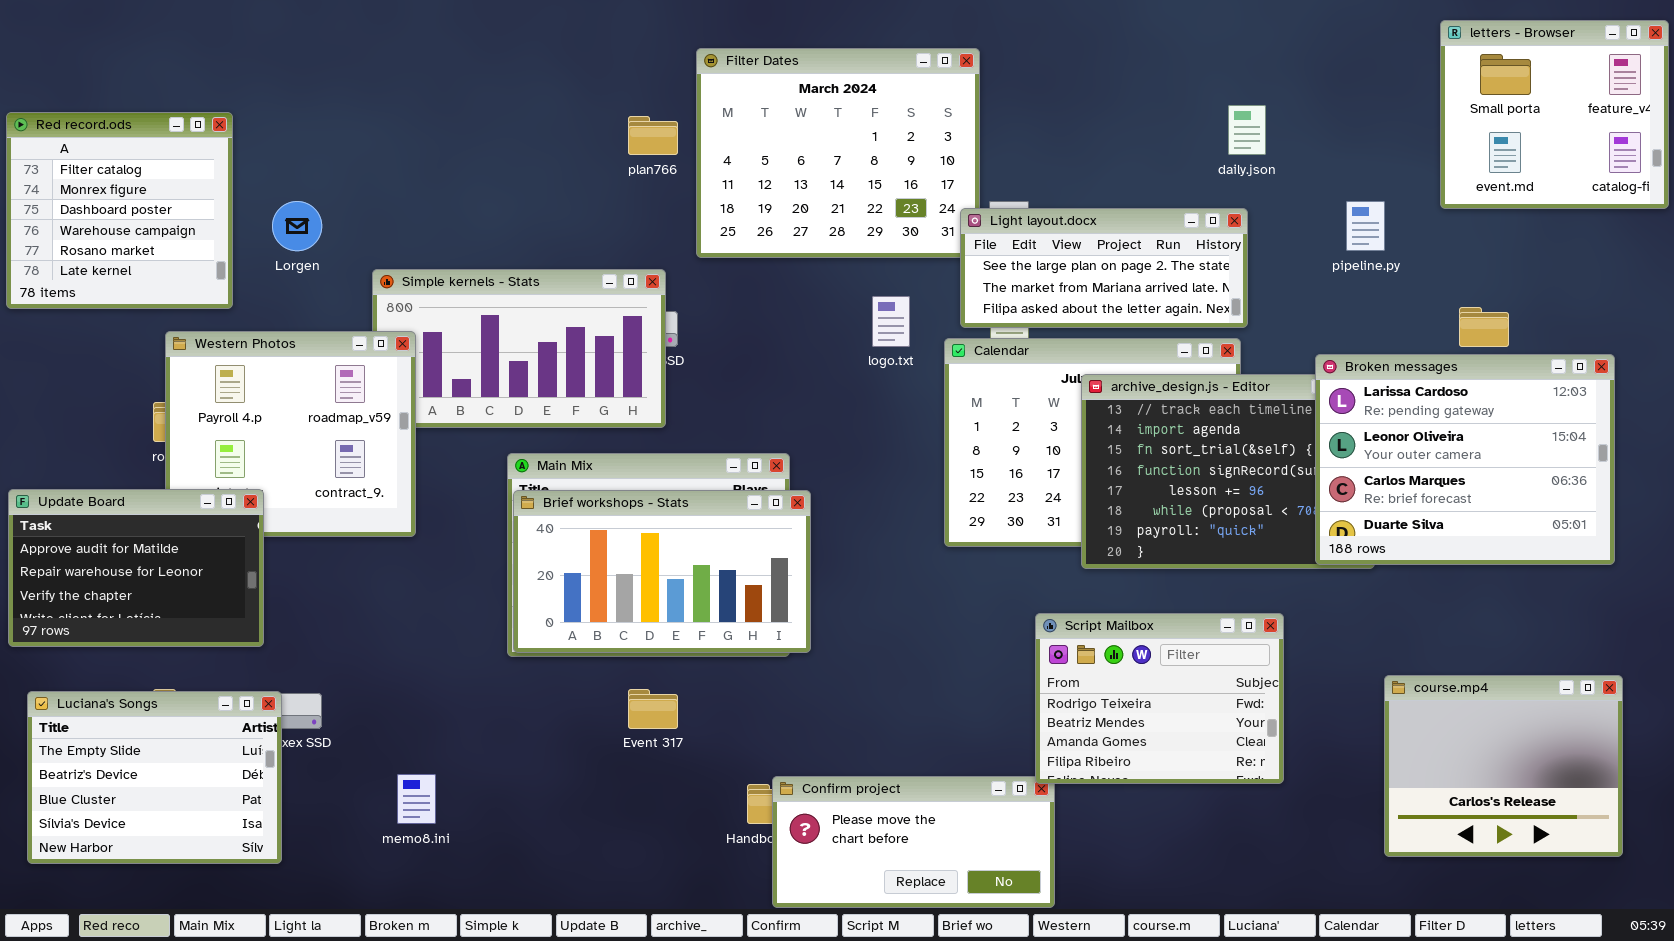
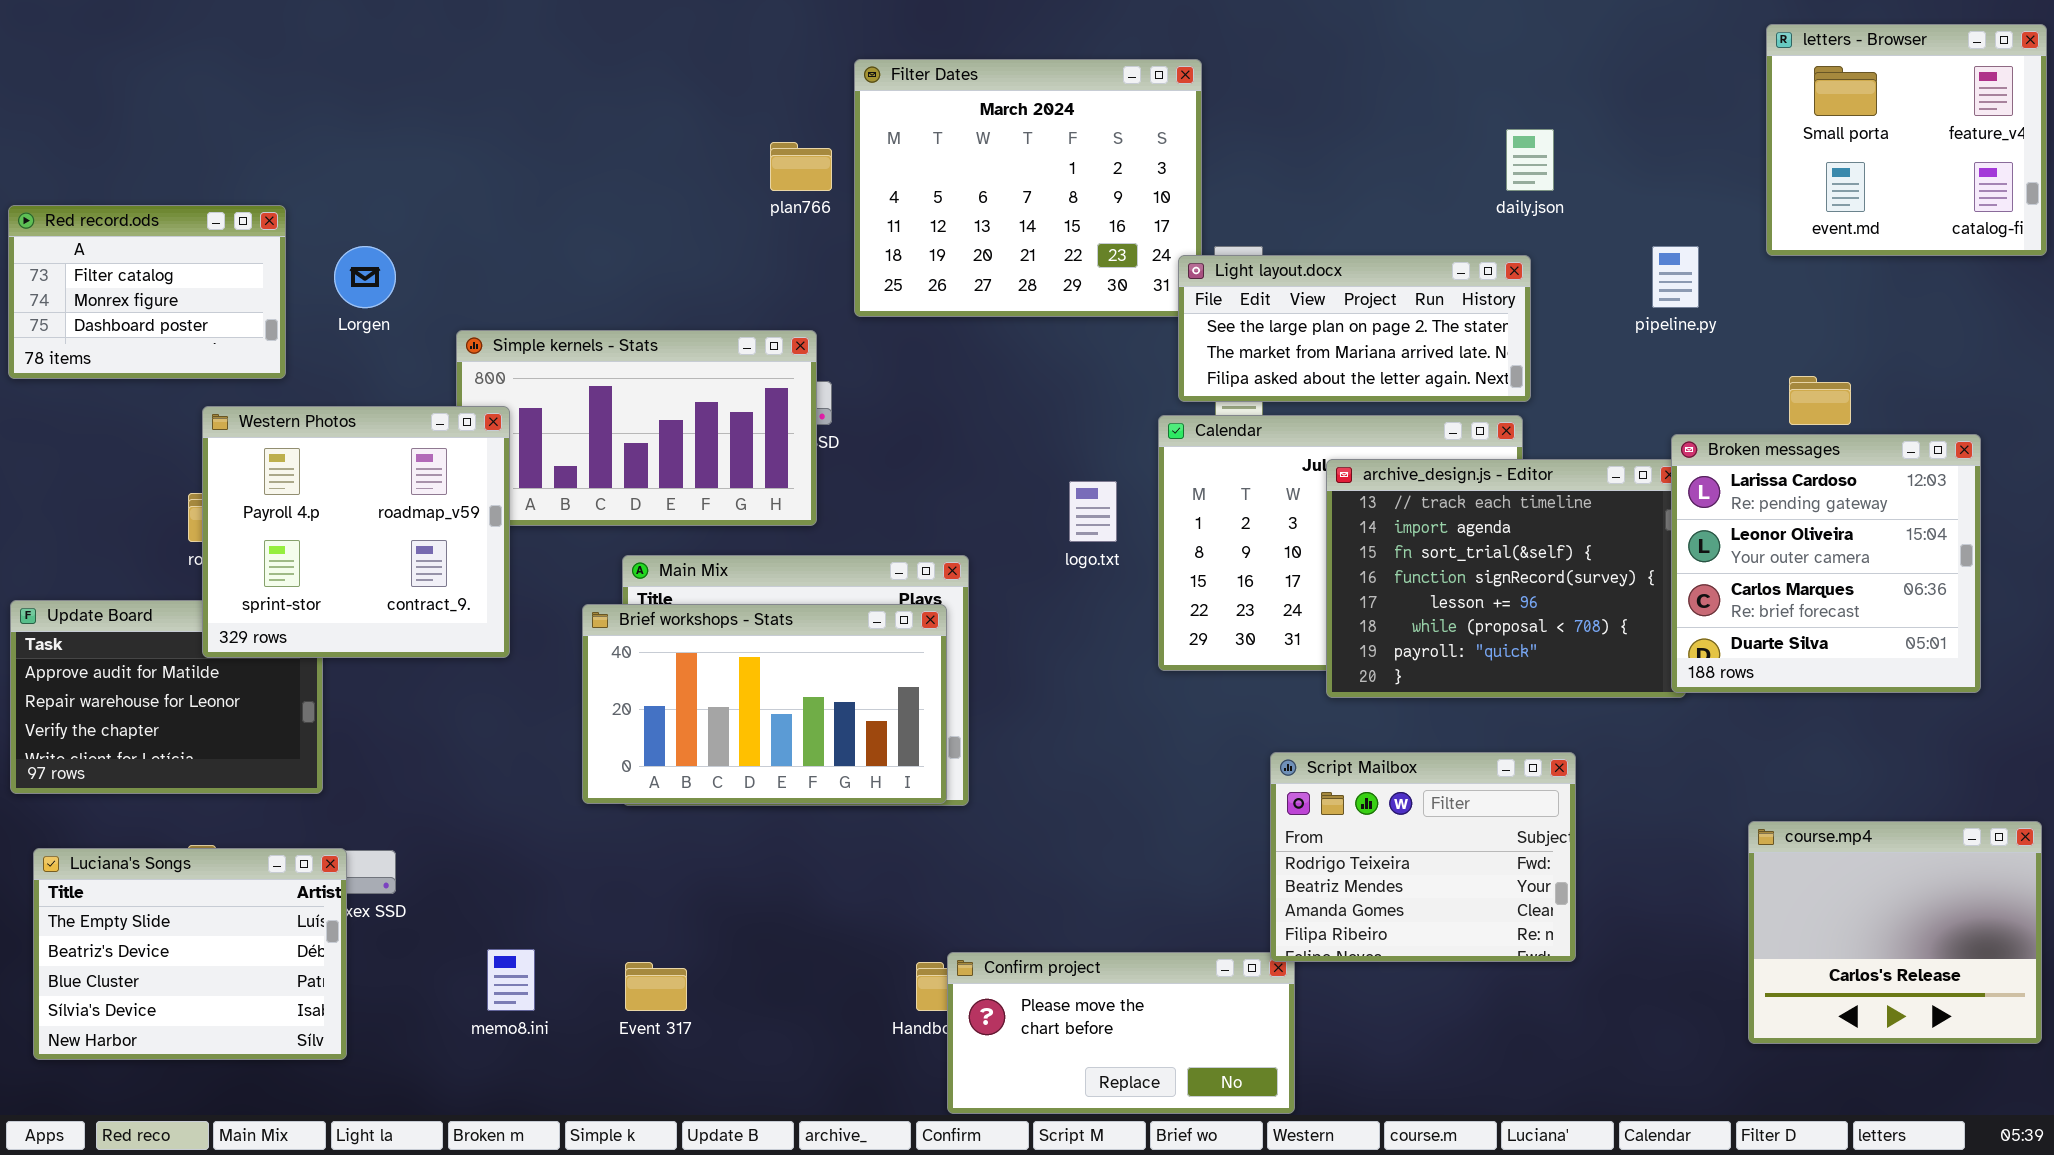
Red record.ods: [6,112,233,309] -> [8,205,286,379], resized
logo.txt: [872,296,910,347] -> [1069,481,1117,542], moved
Western Photos: [165,331,416,537] -> [202,406,510,658], raised
Broken messages: [1315,354,1615,565] -> [1671,434,1981,693], resized
Brief workshops - Stats: [513,490,811,653] -> [582,604,947,804], moved
course.mp4: [1384,675,1623,857] -> [1748,821,2042,1044], moved
Event 317: [628,689,678,729] -> [625,962,687,1011], moved

